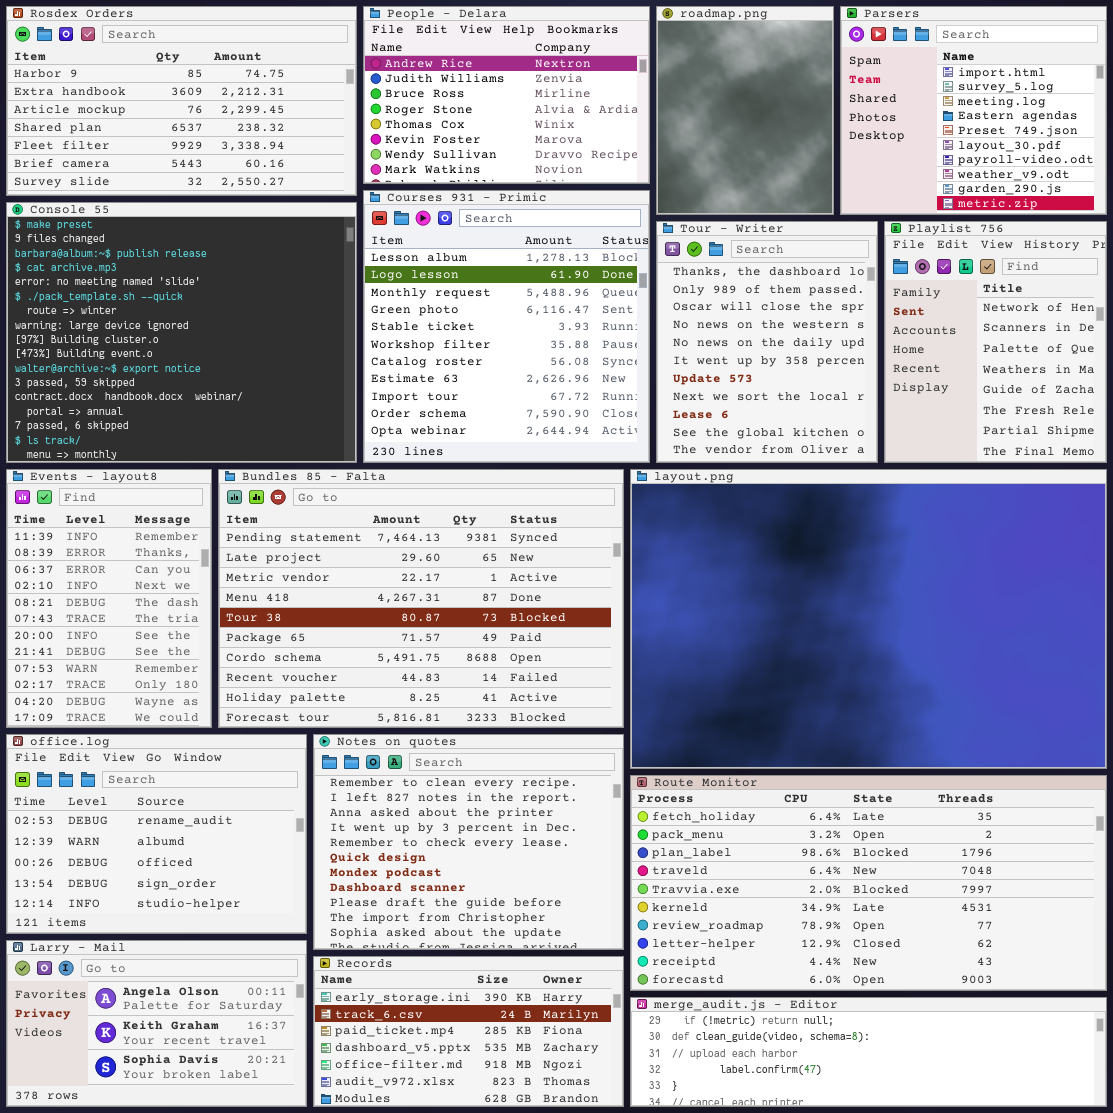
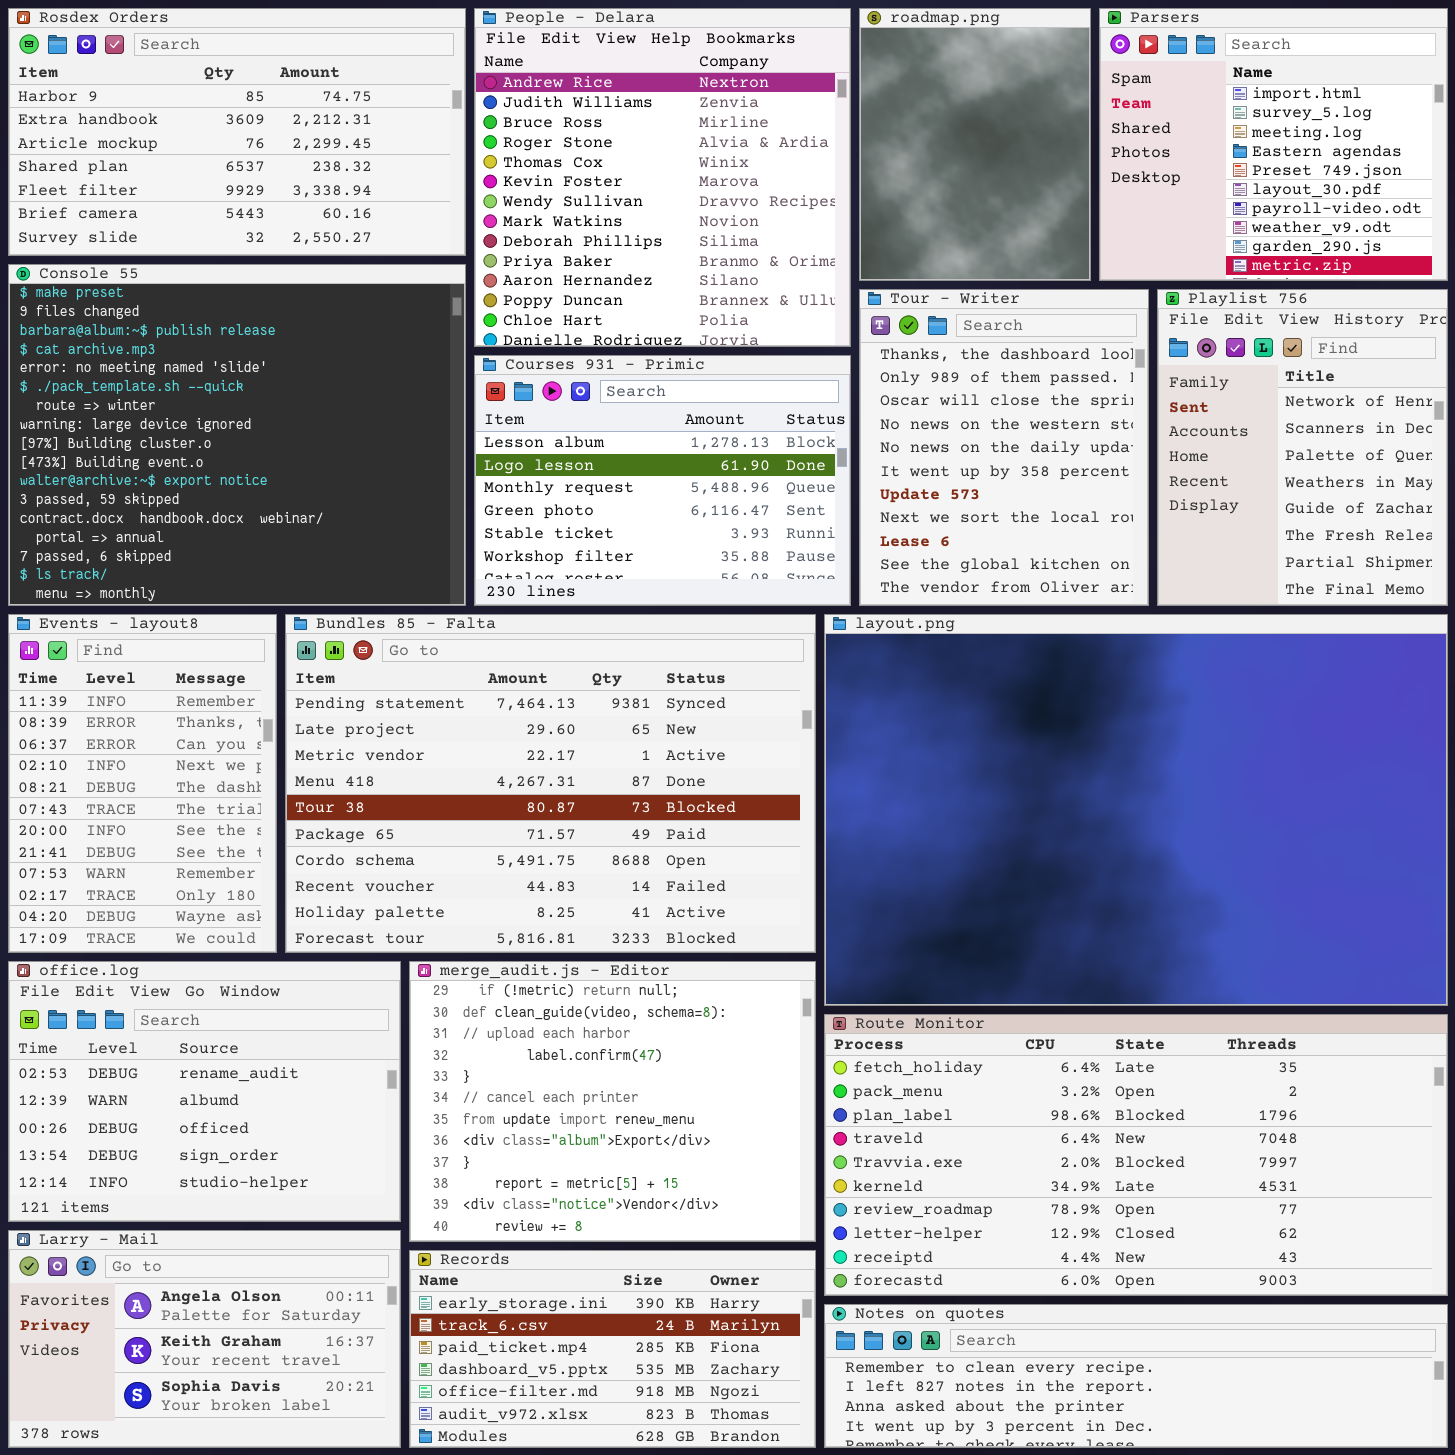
People - Delara: [363,6,650,184] -> [474,8,851,347], resized
Courses 931 - Primic: [363,190,650,463] -> [474,355,851,606], resized
Notes on quotes: [313,734,624,950] -> [824,1304,1448,1448], moved, resized
merge_audit.js - Editor: [630,997,1107,1107] -> [409,961,816,1242], moved, resized

